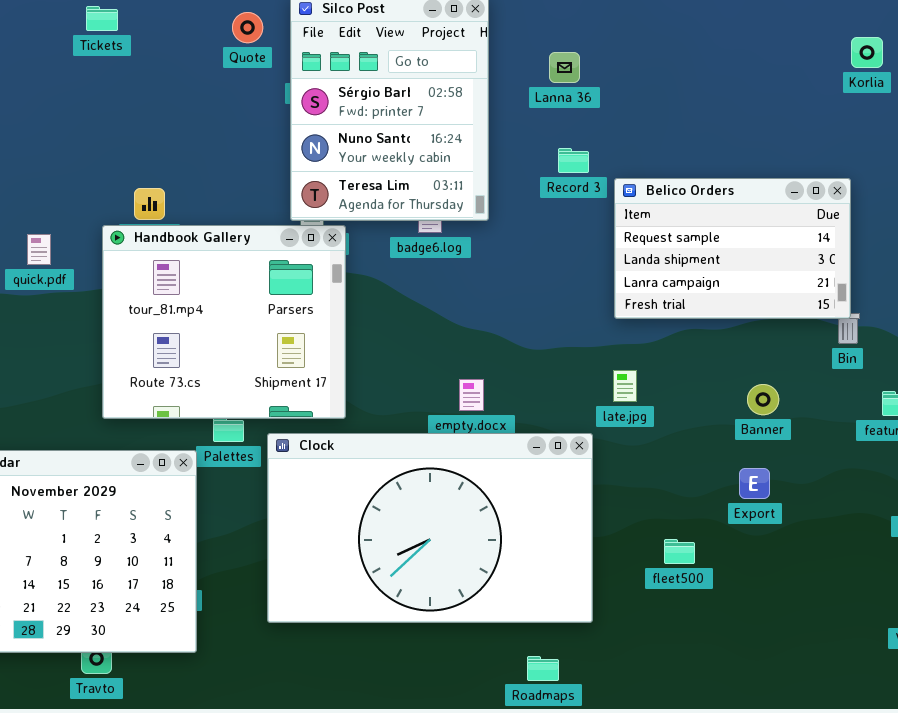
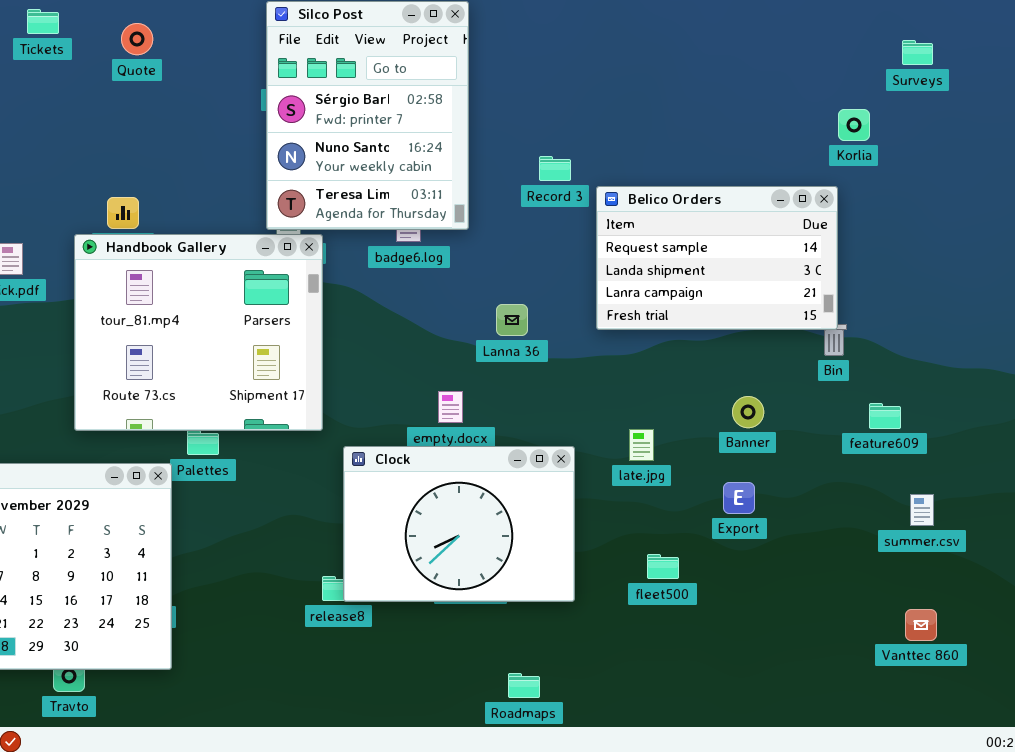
Tickets: [86,6,118,31] -> [27,9,59,34], moved
Quote: [232,12,263,43] -> [121,23,153,55], moved
Korlia: [851,37,883,68] -> [838,109,870,141], moved
Lanna 36: [549,52,580,83] -> [496,304,528,336], moved
late.jpg: [613,370,637,402] -> [629,429,654,461], moved
Clock: [267,433,593,623] -> [343,446,575,602], resized

